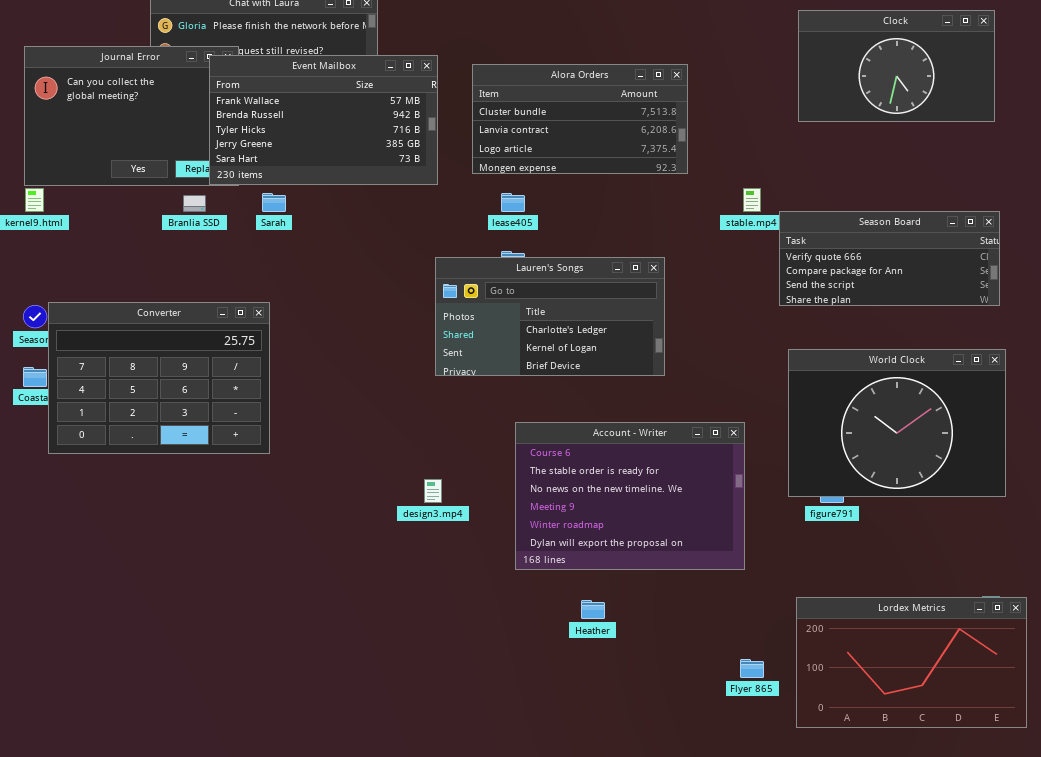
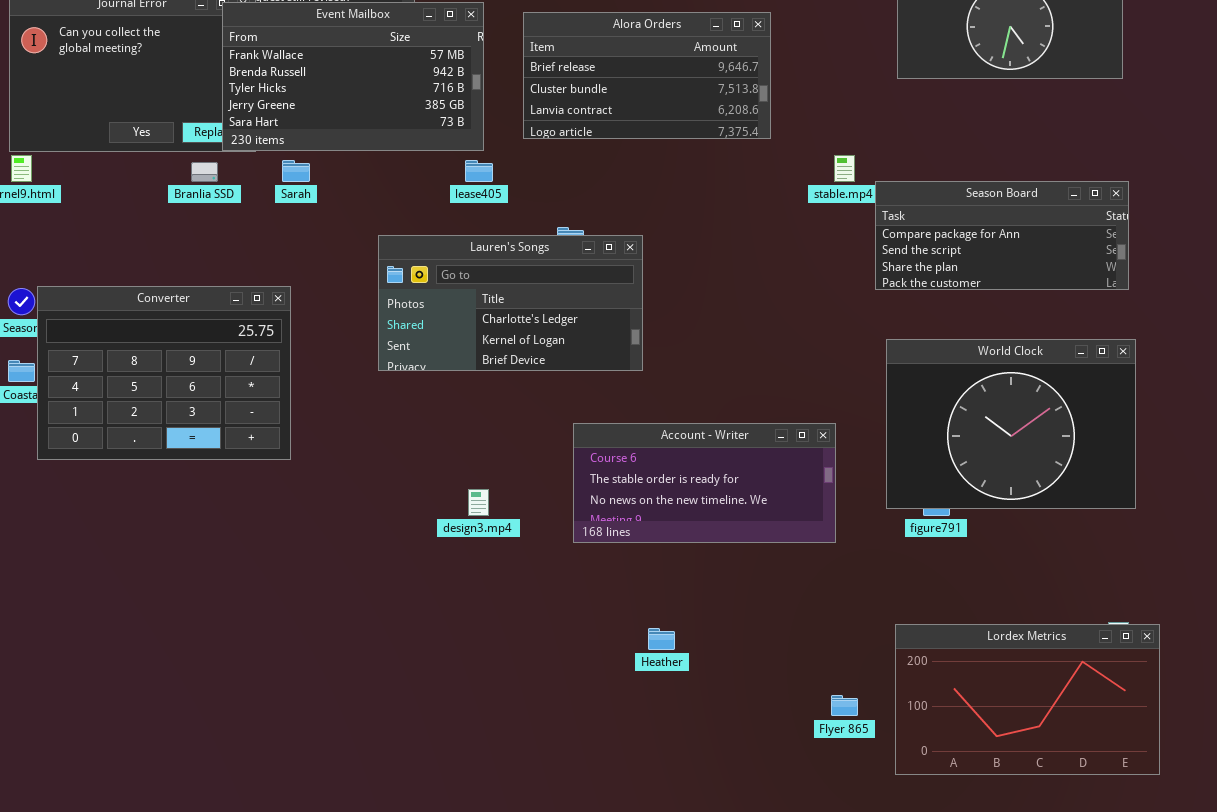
Alora Orders: [472,64,688,174] -> [523,12,771,139], scrolled up 1 row
lease405: [501,193,525,212] -> [465,160,493,182], moved
Season Board: [779,211,1000,306] -> [875,181,1129,290], scrolled down 1 row
Lauren's Songs: [435,257,665,376] -> [378,235,643,371], moved
Account - Writer: [515,422,745,570] -> [573,423,836,543], resized

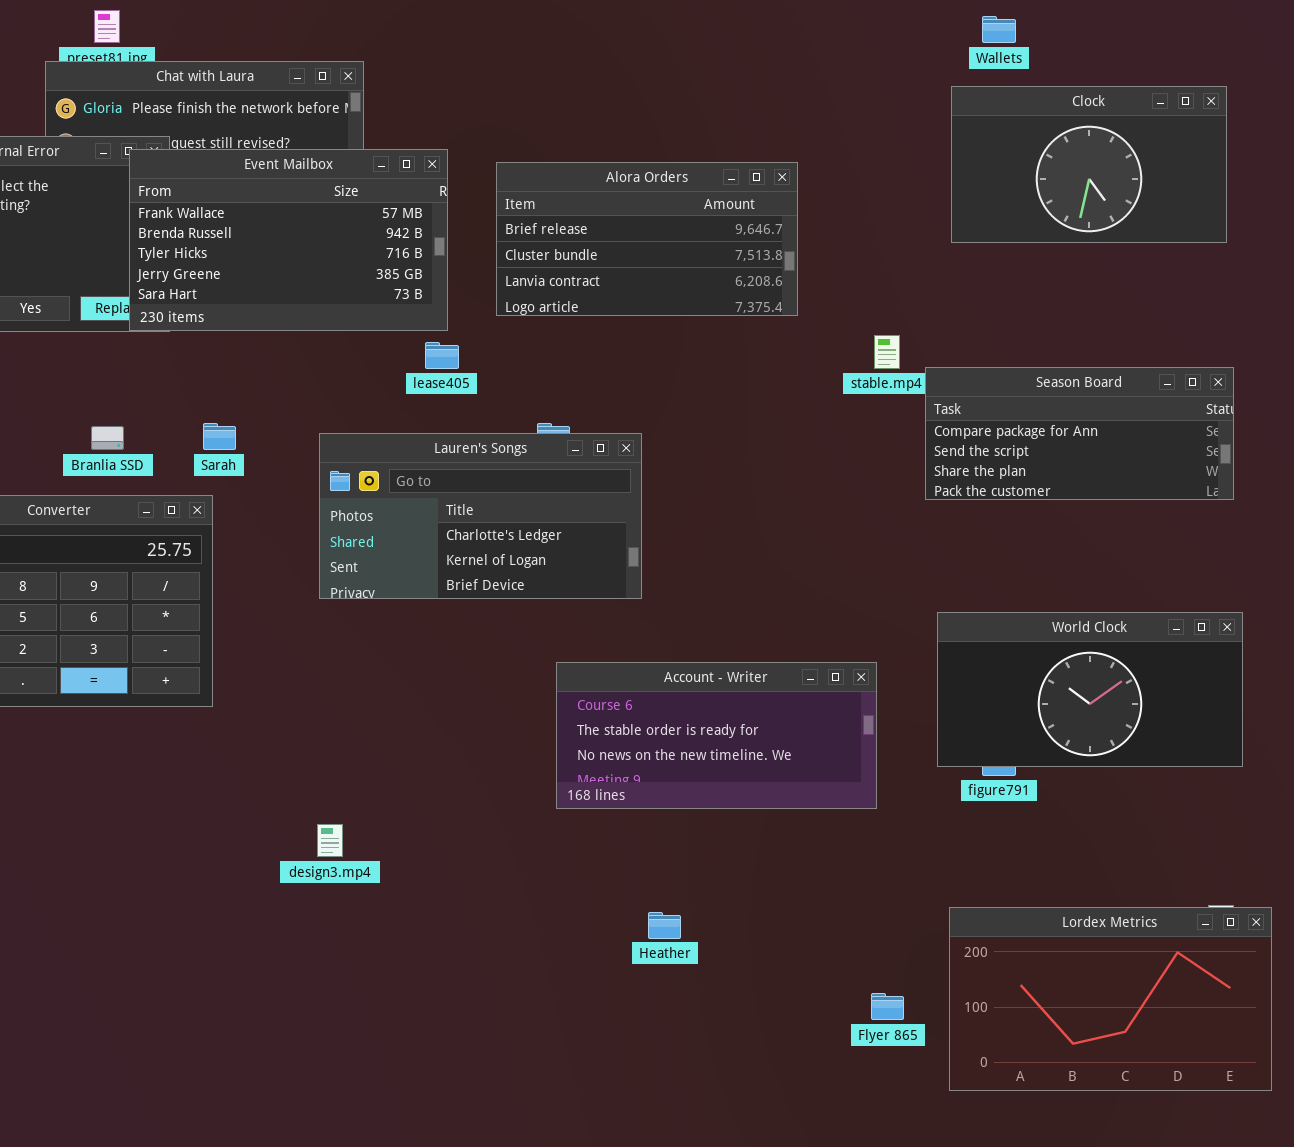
Sarah: [282,160,310,182] -> [203,423,236,450], moved
Branlia SSD: [191,162,218,182] -> [91,426,124,450], moved
World Clock: [886,339,1136,509] -> [937,612,1243,767], resized
design3.mp4: [468,489,489,516] -> [317,824,343,857], moved

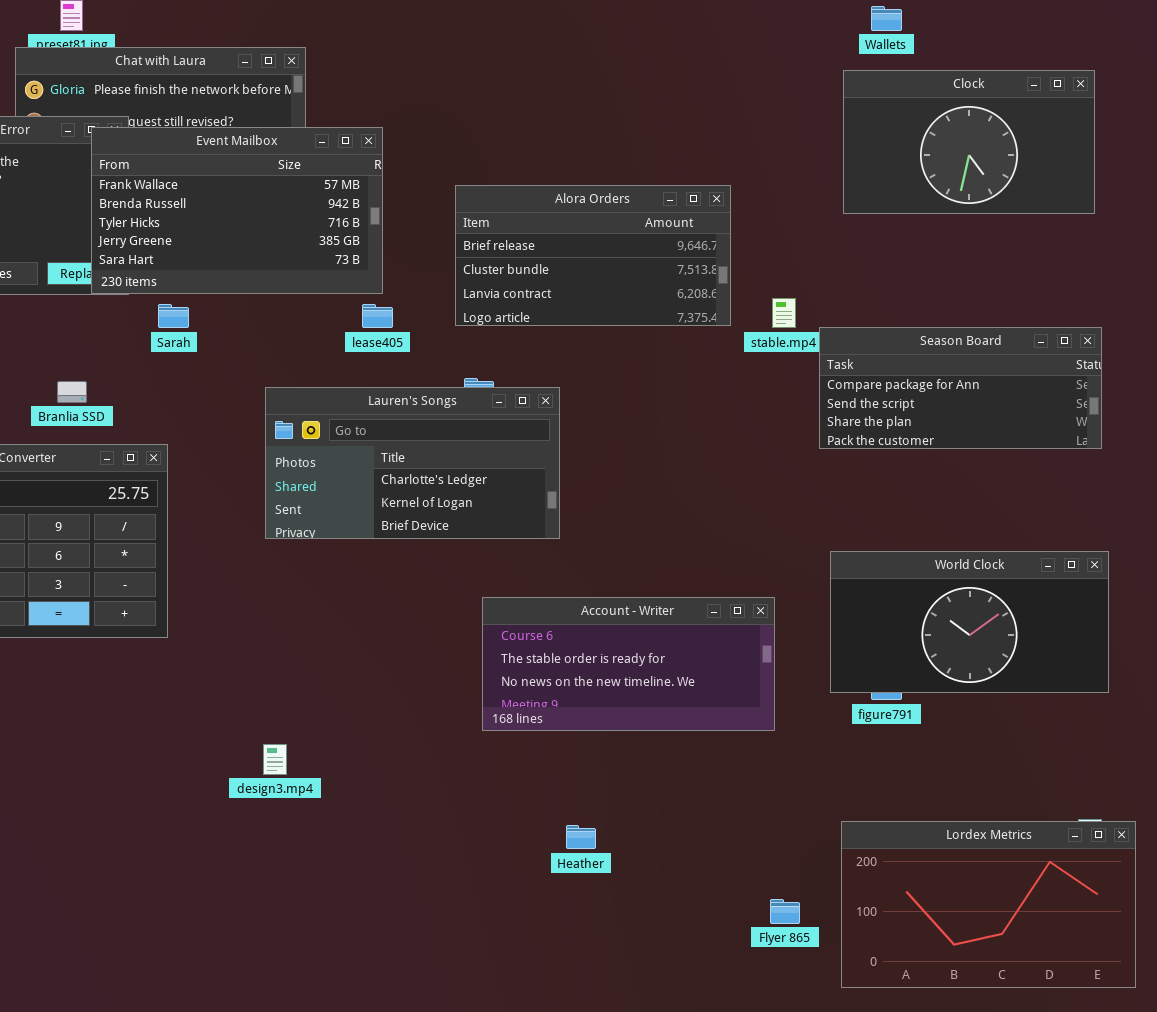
Alora Orders: [496,162,798,316] -> [455,185,731,326], moved
Sarah: [203,423,236,450] -> [158,304,189,328], moved

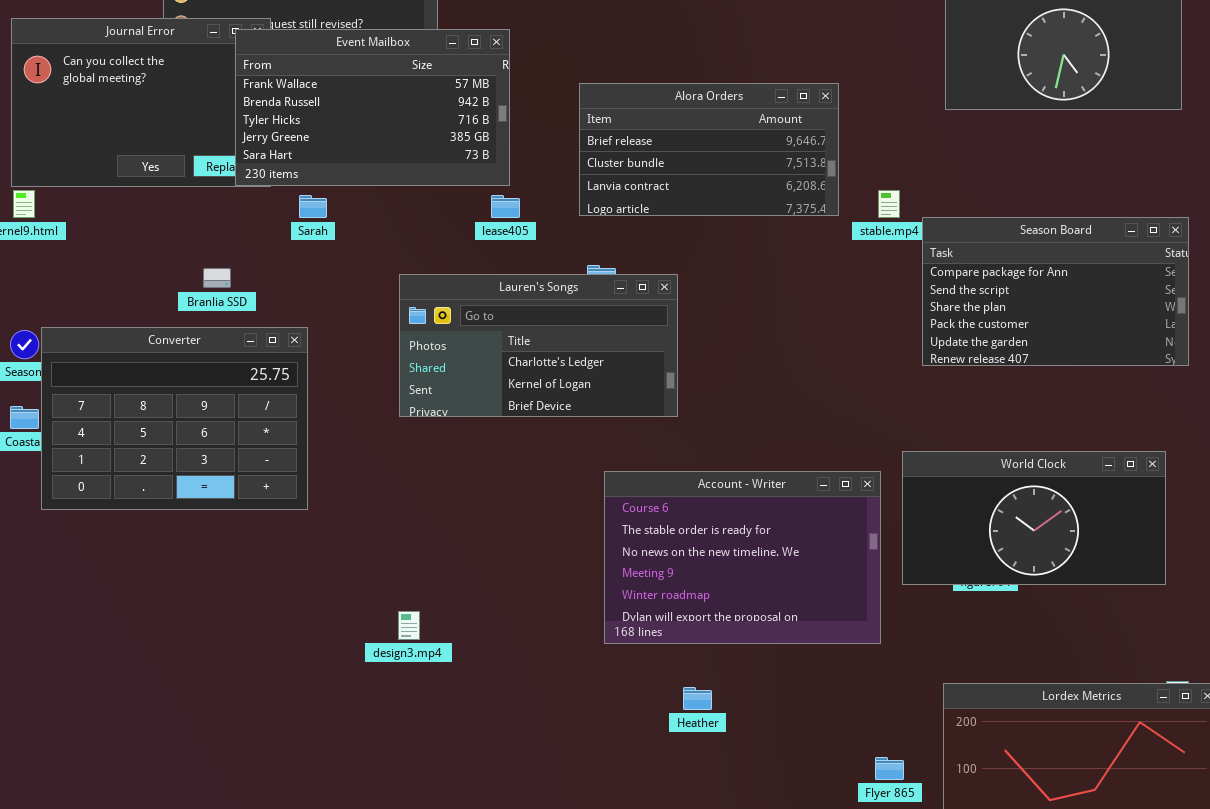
Season Board: [819,327,1102,449] -> [922,217,1189,366], resized
World Clock: [830,551,1109,693] -> [902,451,1166,585], moved
Account - Writer: [482,597,775,731] -> [604,471,881,644], resized

